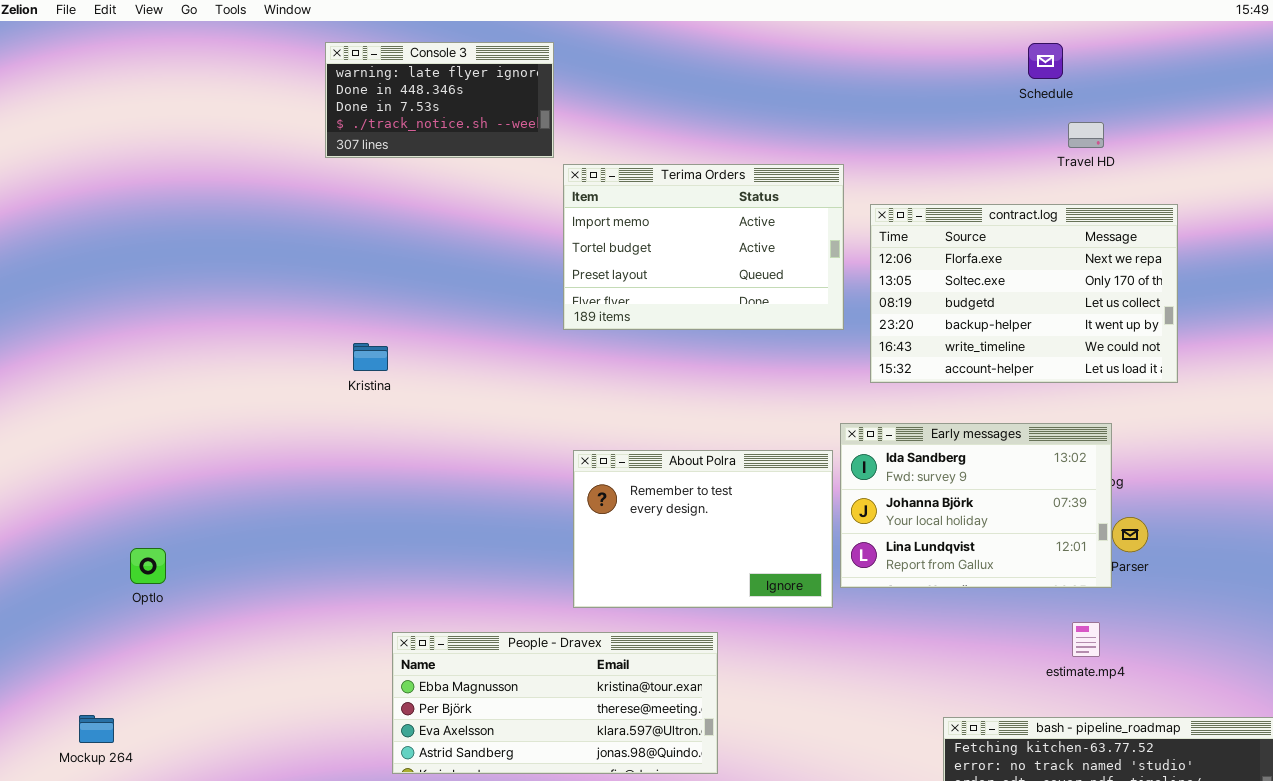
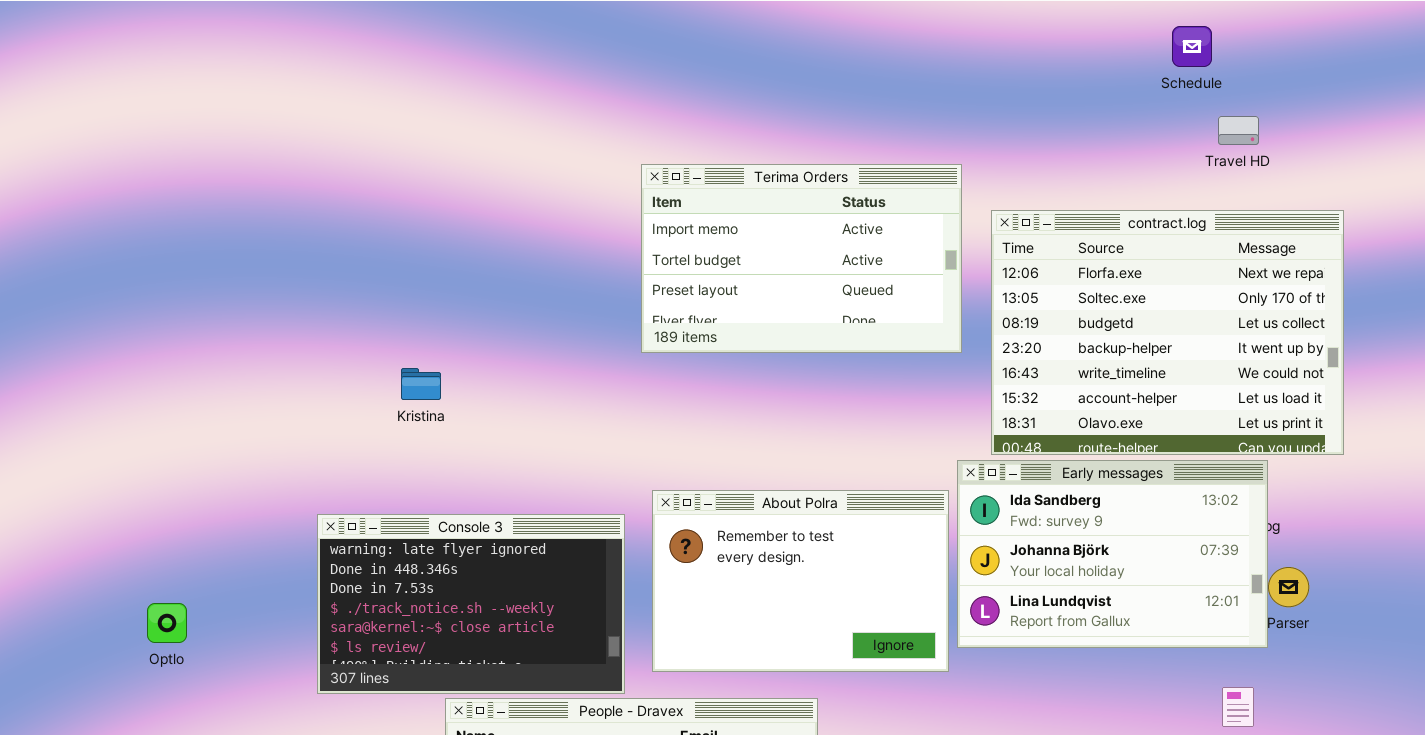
Console 3: [325,42,554,158] -> [317,514,625,694], moved, resized
contract.log: [870,204,1178,383] -> [991,210,1344,455], resized

